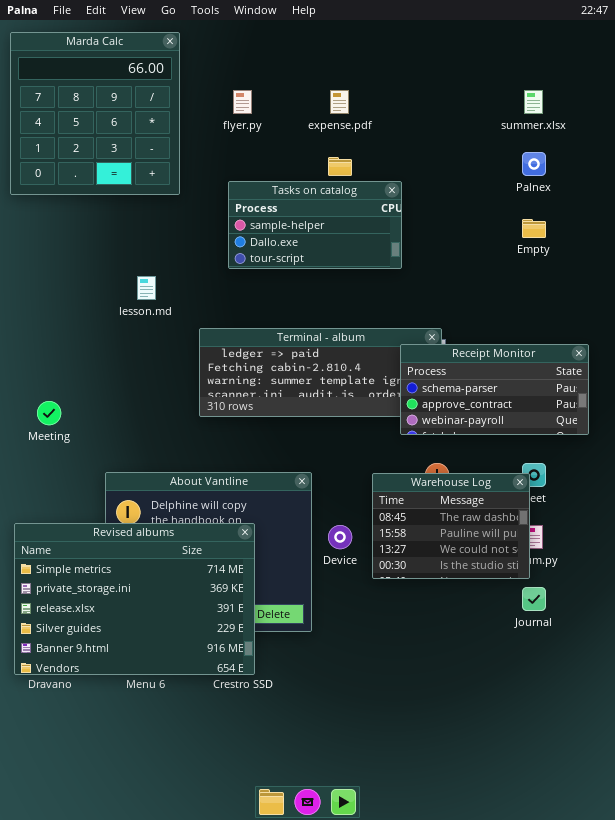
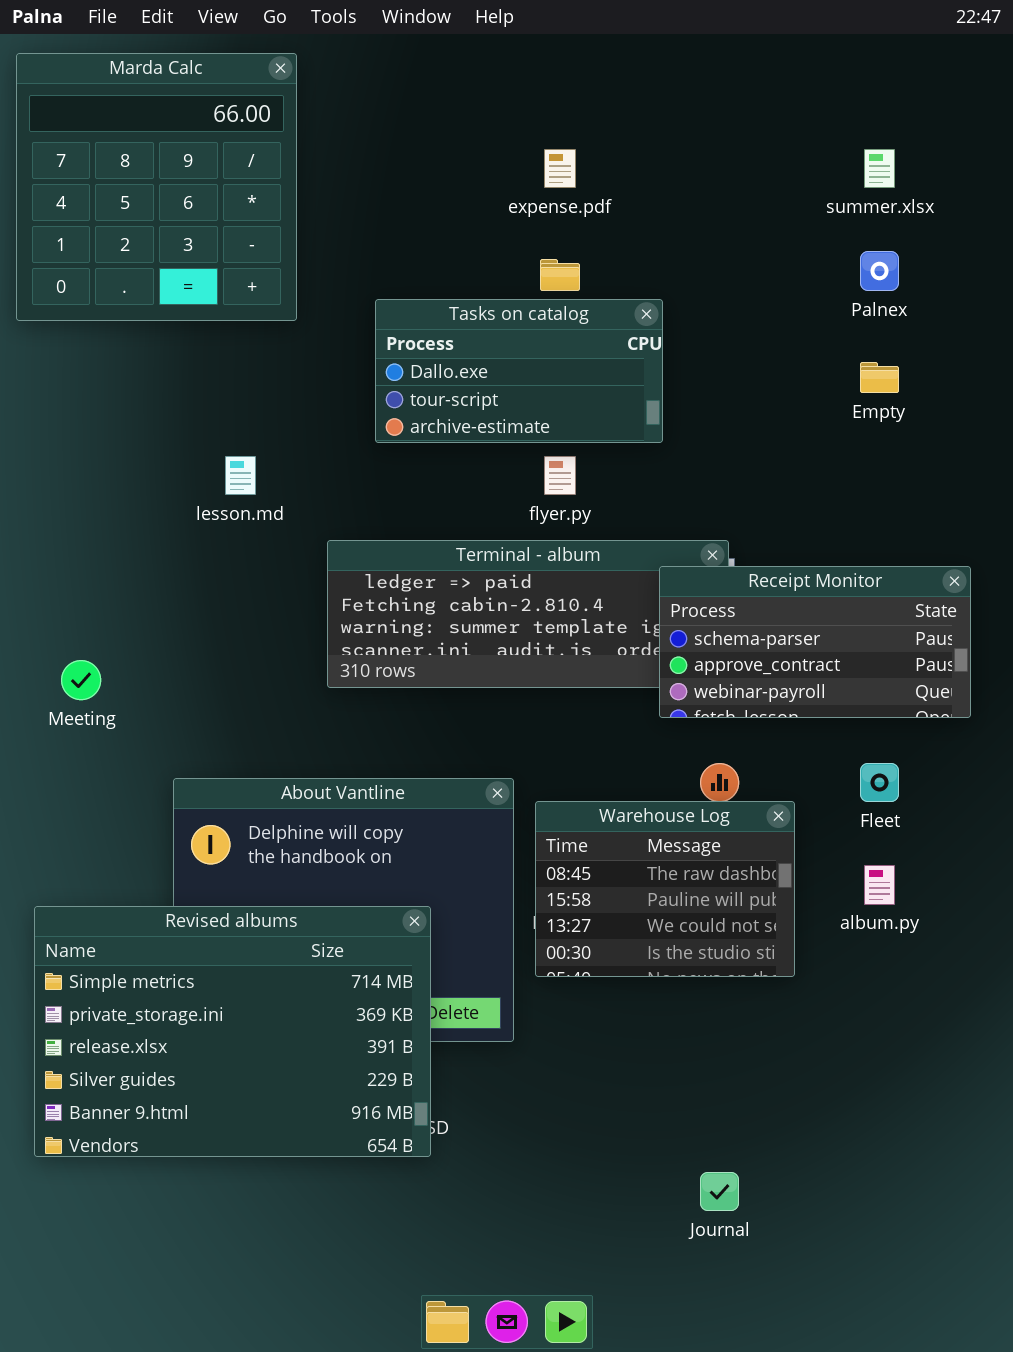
flyer.py: [233,90,252,114] -> [544,456,576,495], moved
Tasks on catalog: [228,181,402,269] -> [375,299,663,443], scrolled down 1 row
Warehouse Log: [372,473,530,579] -> [535,801,795,977], moved
Revised albums: [14,523,255,675] -> [34,906,431,1157], moved
Journal: [522,587,546,611] -> [700,1172,739,1211], moved

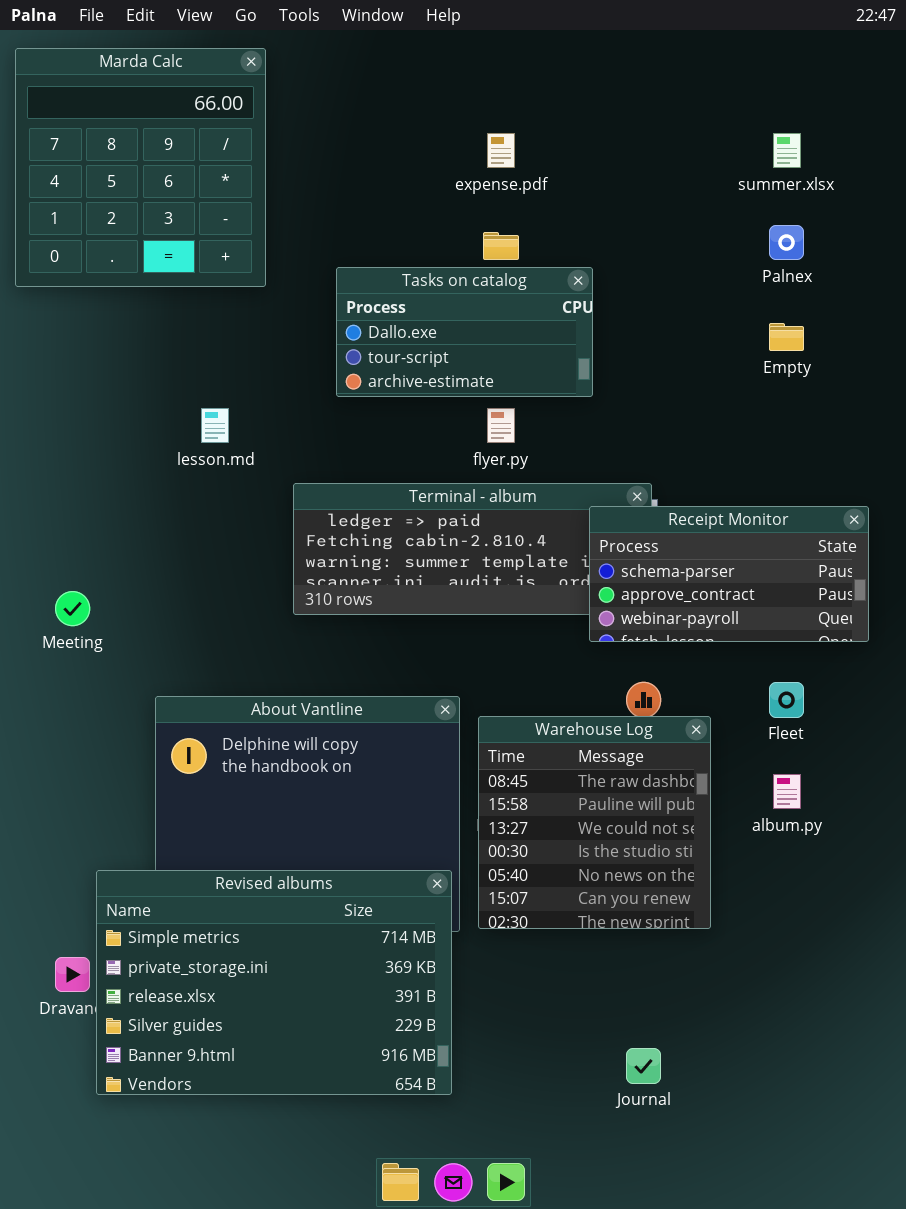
Warehouse Log: [535,801,795,977] -> [478,716,711,929], resized
Revised albums: [34,906,431,1157] -> [96,870,452,1095], moved

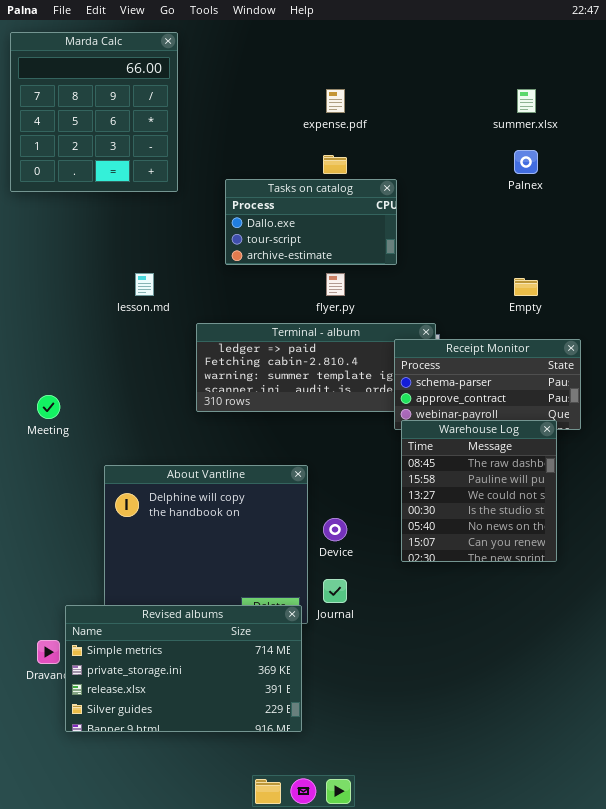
Empty: [769,323,804,351] -> [514,278,538,296], moved
Warehouse Log: [478,716,711,929] -> [401,420,557,562], moved
Revised albums: [96,870,452,1095] -> [65,605,302,732], resized
Journal: [626,1048,661,1084] -> [323,579,347,603], moved

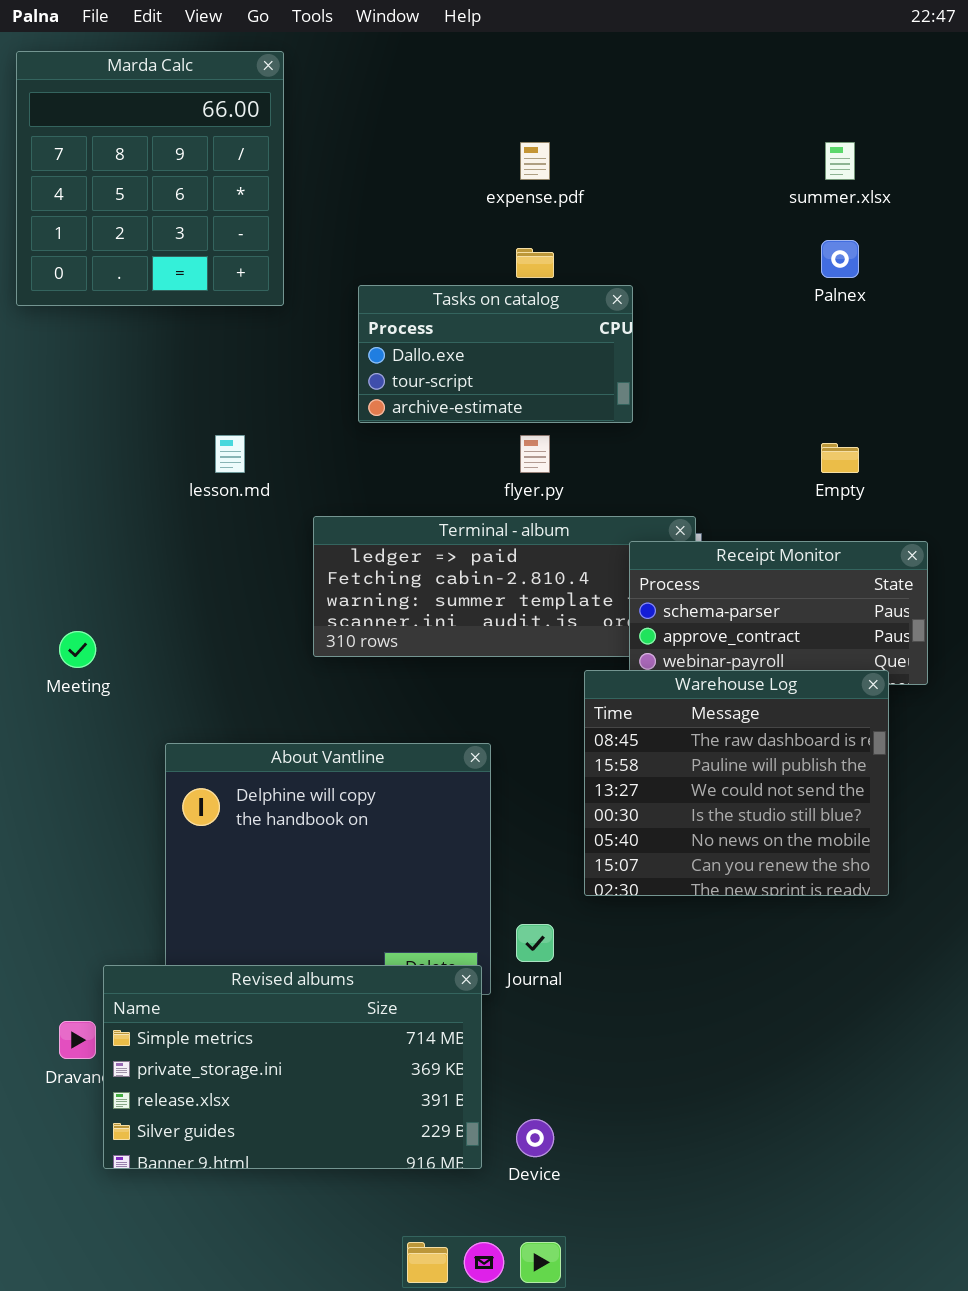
Warehouse Log: [401,420,557,562] -> [584,670,889,896], resized
Device: [323,518,347,541] -> [516,1119,554,1157], moved

